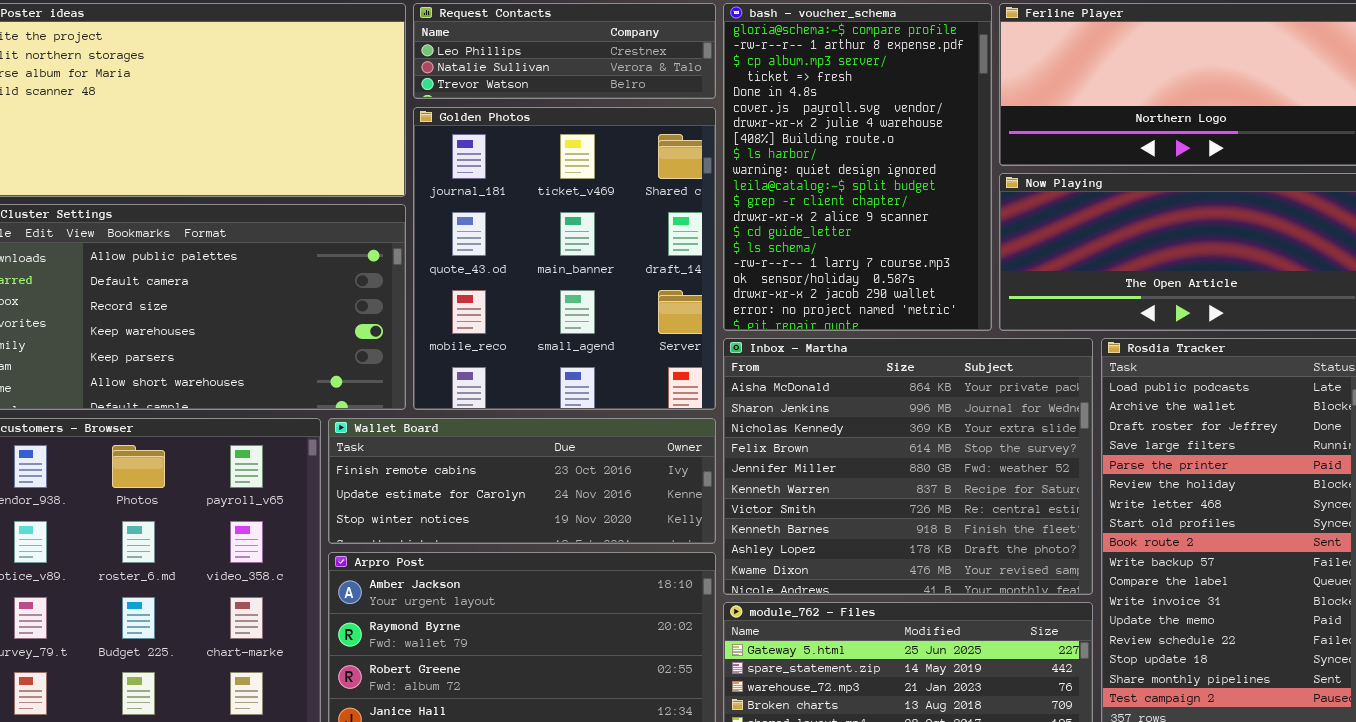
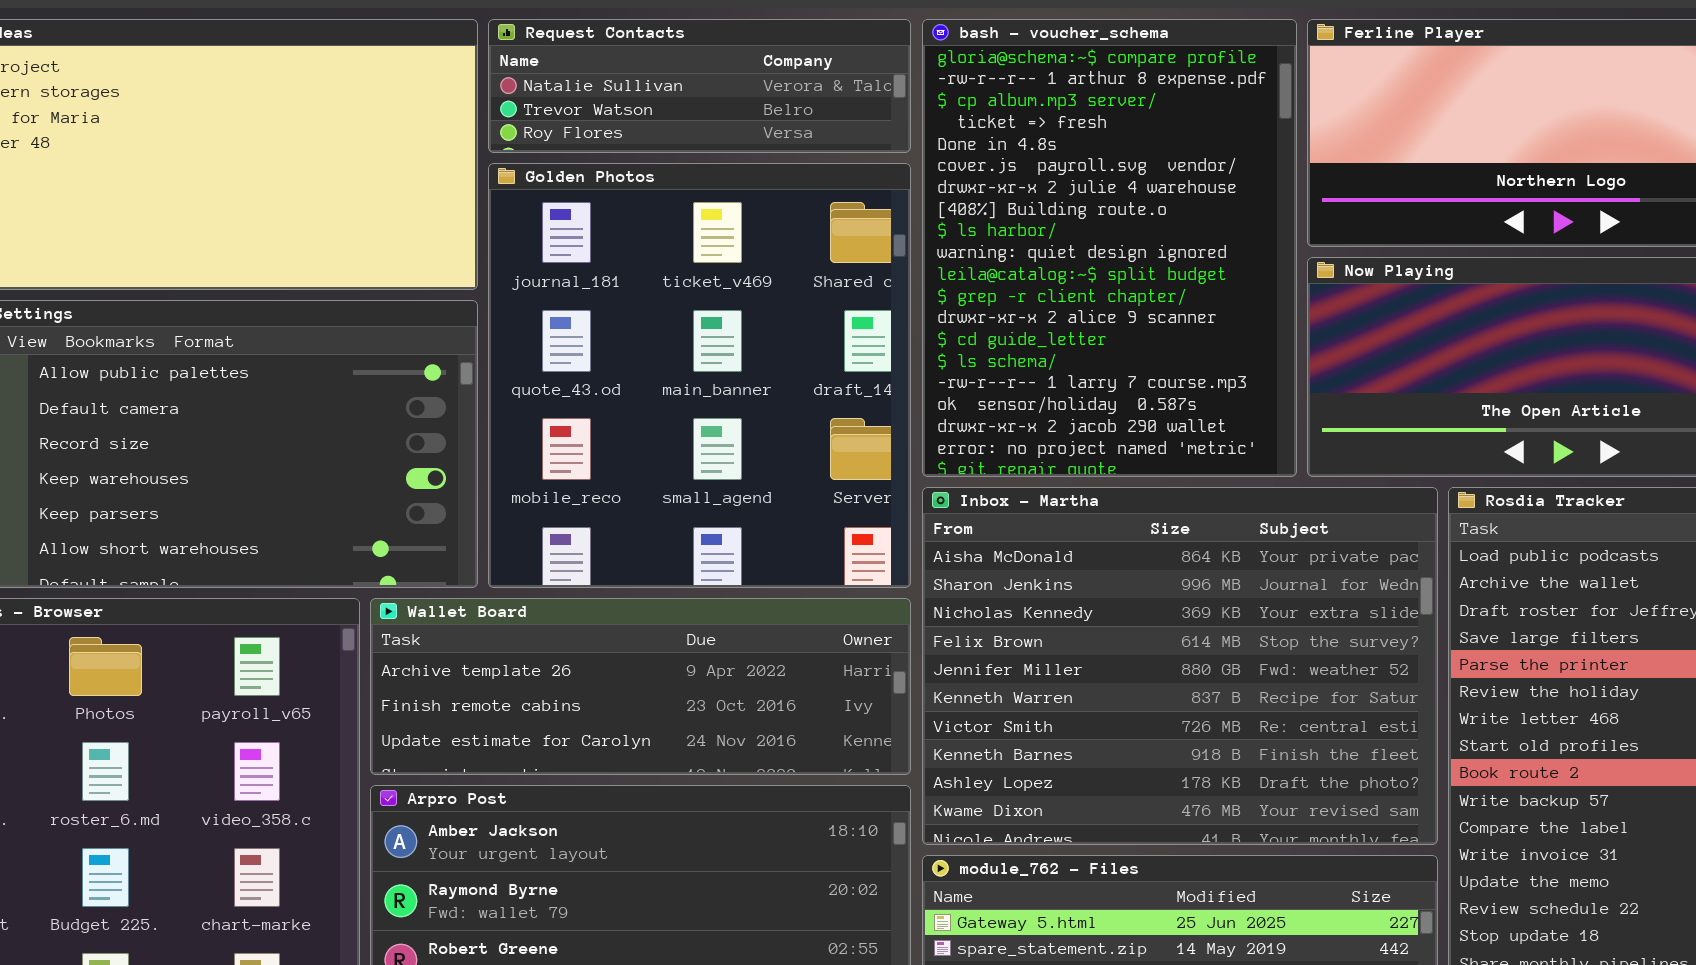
Request Contacts: [413,3,716,99] -> [488,19,911,153], scrolled down 1 row
Wallet Board: [328,418,716,544] -> [370,598,911,775], scrolled up 1 row

